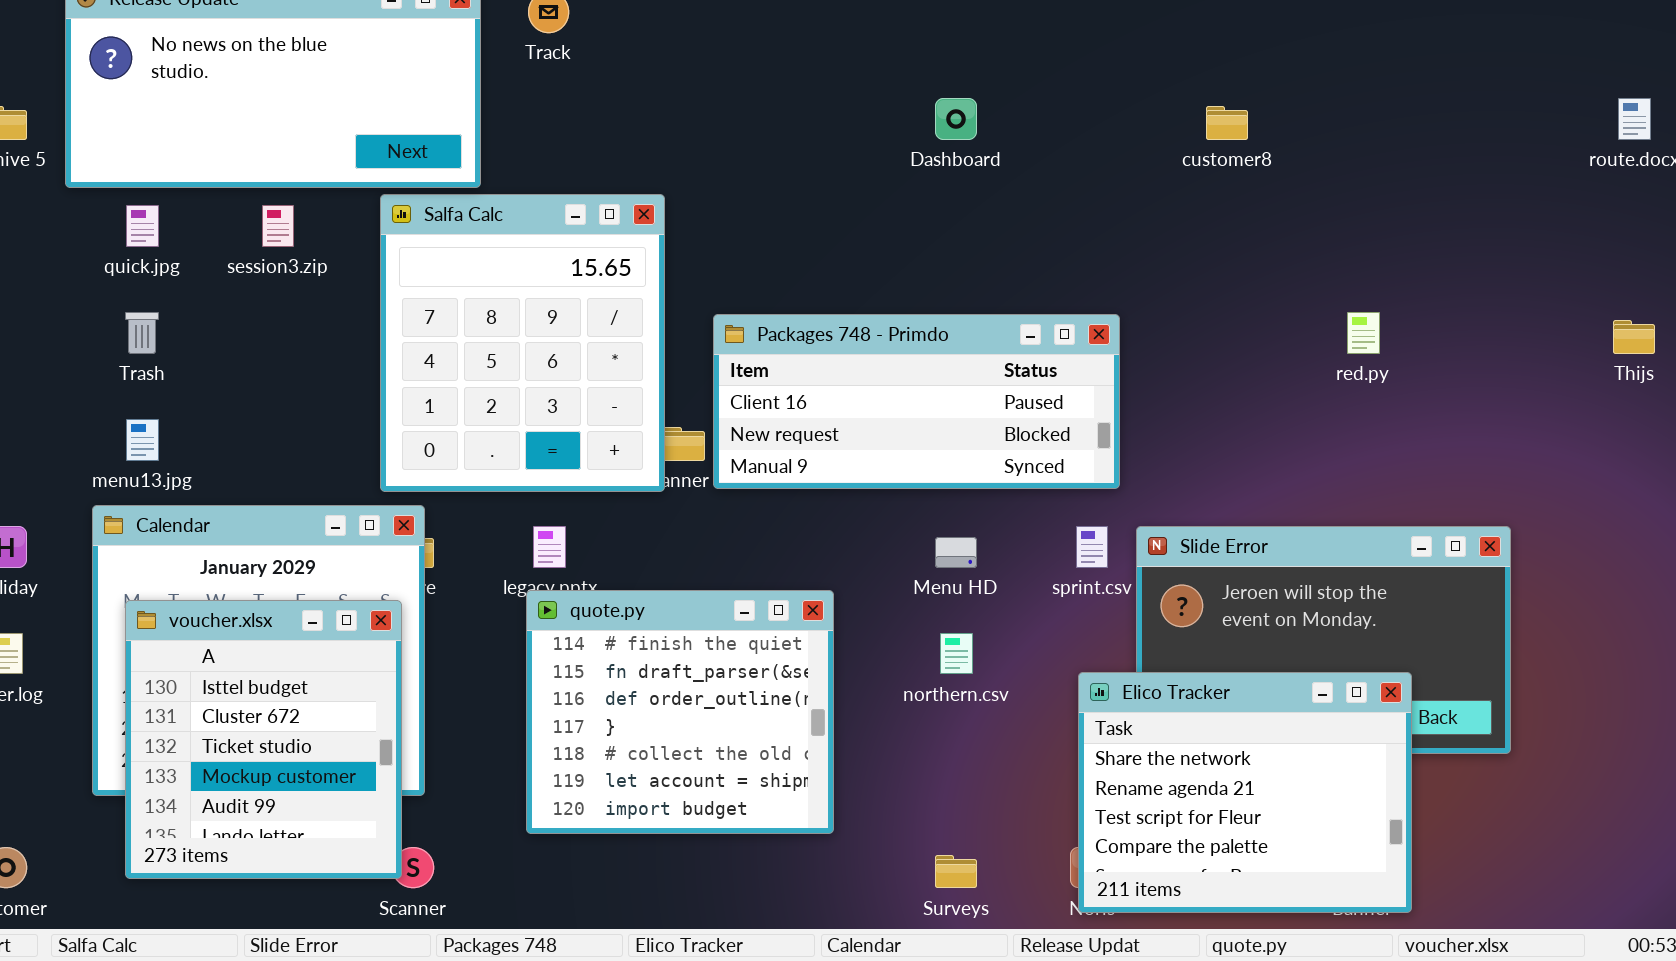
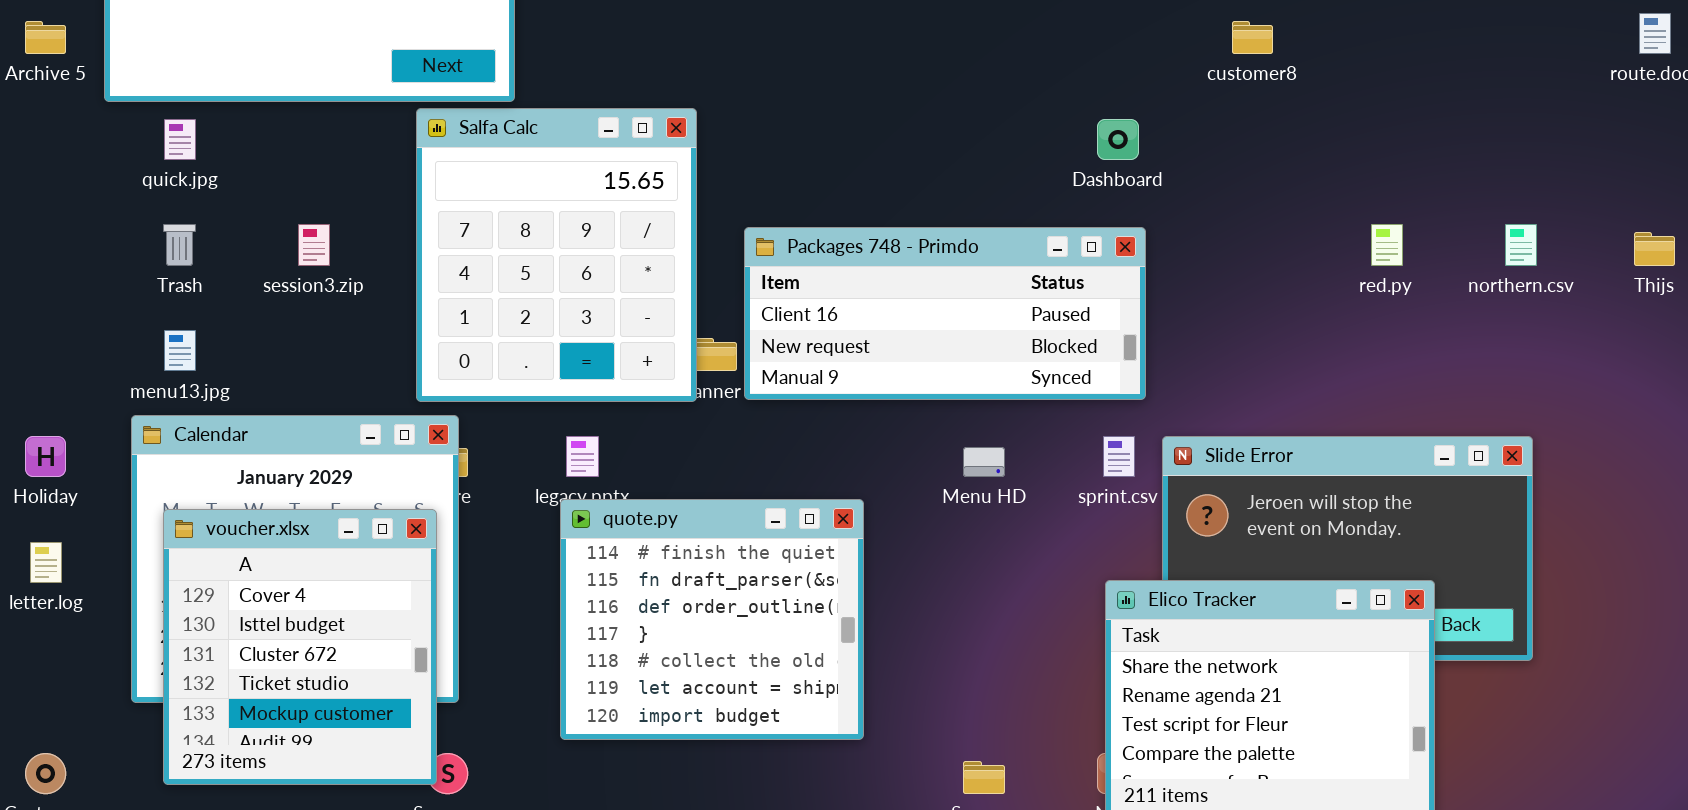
Dashboard: [935,98,977,140] -> [1097,119,1139,160], moved
session3.zip: [262,205,294,247] -> [298,224,330,266], moved
voucher.xlsx: [125,600,402,879] -> [163,509,437,785], scrolled up 1 row
northern.csv: [940,633,973,674] -> [1505,224,1537,266], moved

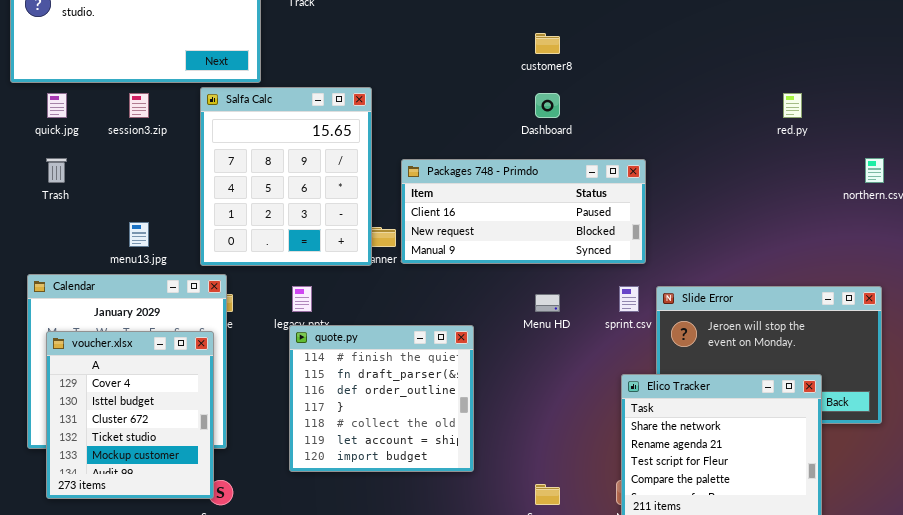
customer8: [1232,21,1273,54] -> [535,33,560,54], moved
Dashboard: [1097,119,1139,160] -> [535,93,560,118], moved
session3.zip: [298,224,330,266] -> [129,93,149,118], moved
red.py: [1371,224,1403,266] -> [783,93,802,118], moved
menu13.jpg: [164,330,196,371] -> [129,222,149,247], moved

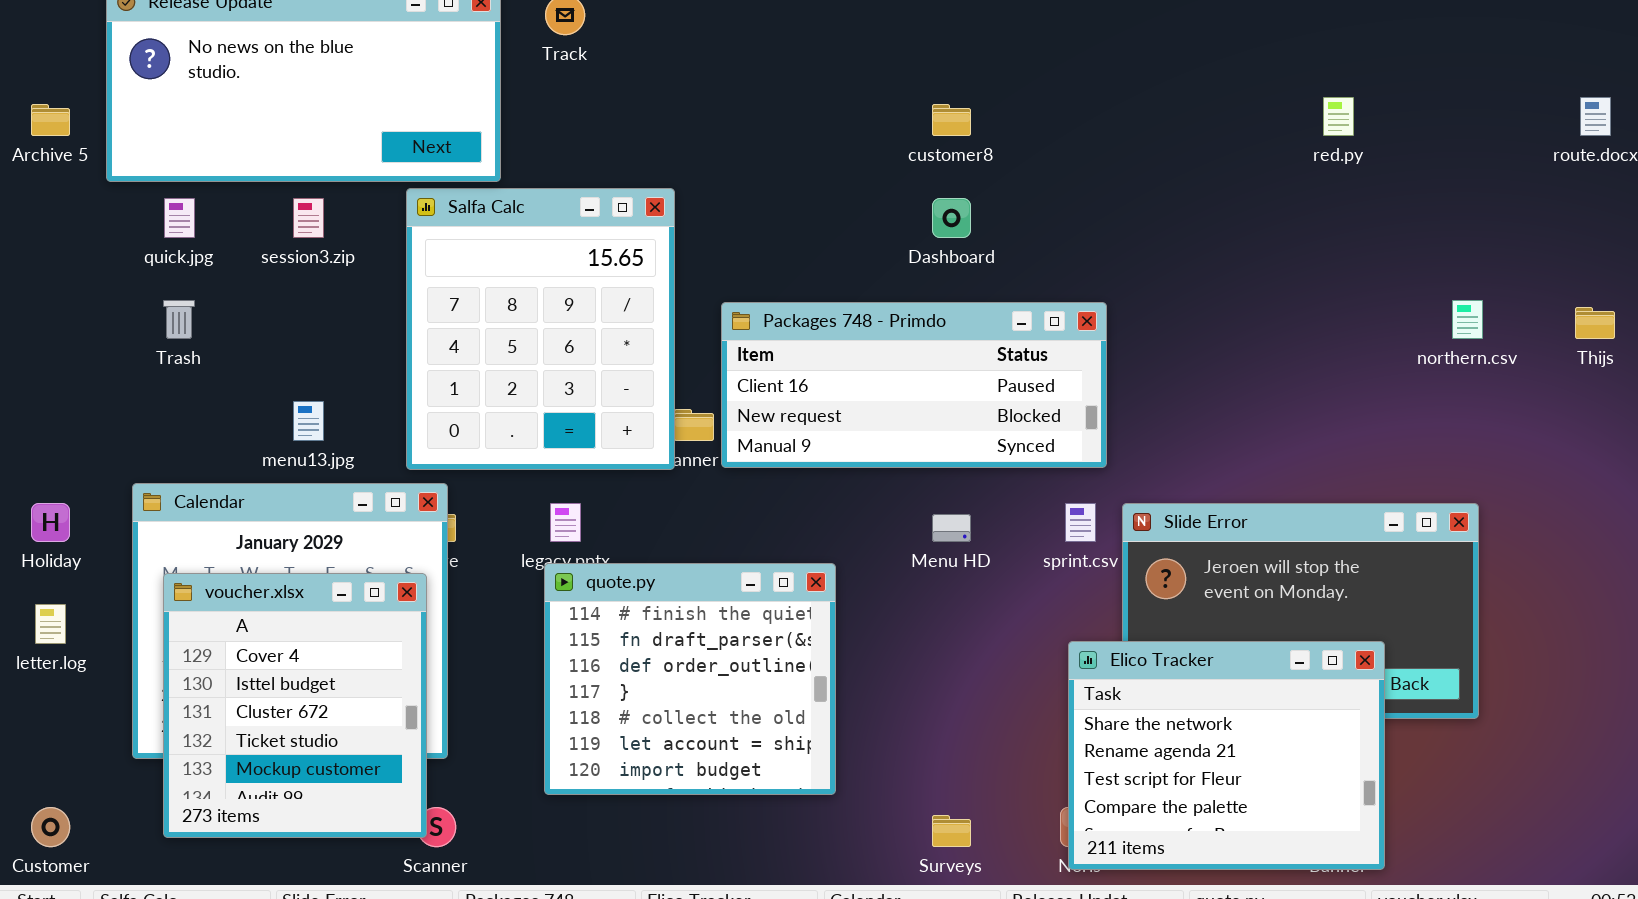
red.py: [783,93,802,118] -> [1323,97,1354,136], moved

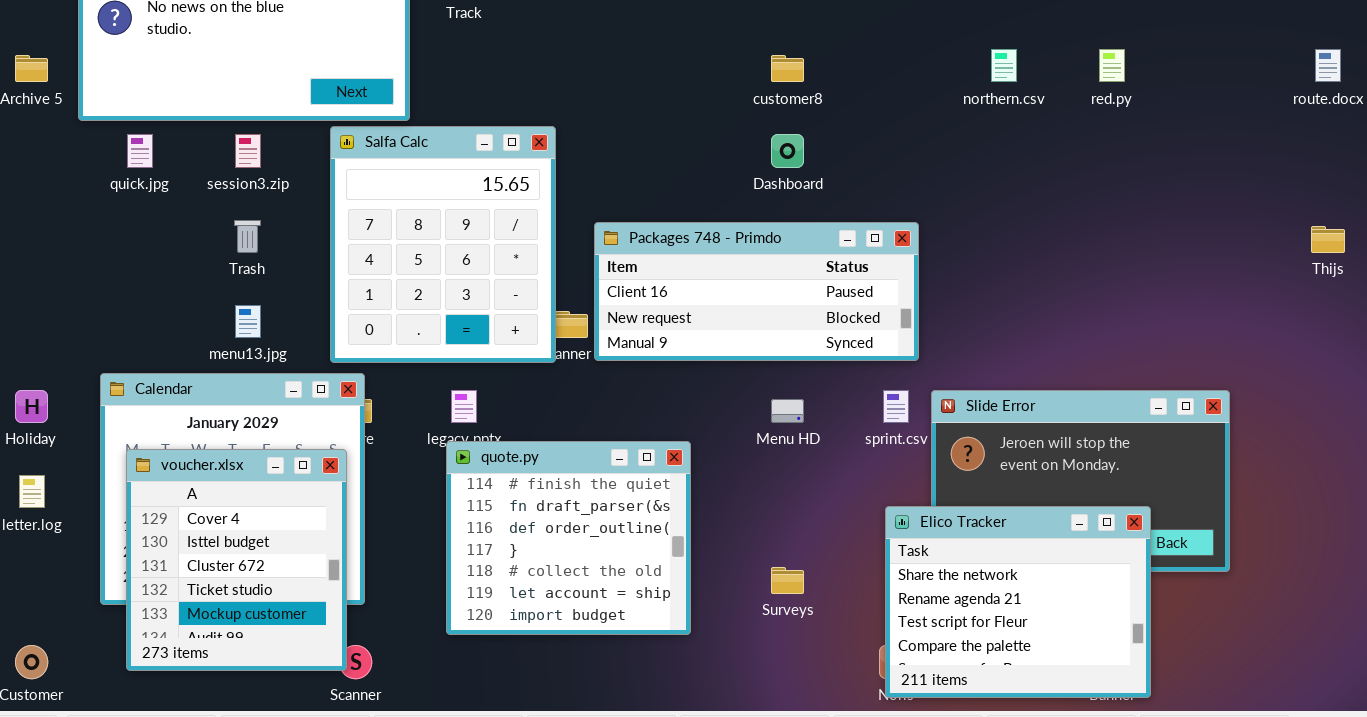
Trash: [163,300,195,339] -> [234,220,261,253], moved
northern.csv: [1452,300,1483,339] -> [991,49,1017,82], moved
Surveys: [932,815,971,847] -> [771,567,804,594], moved

